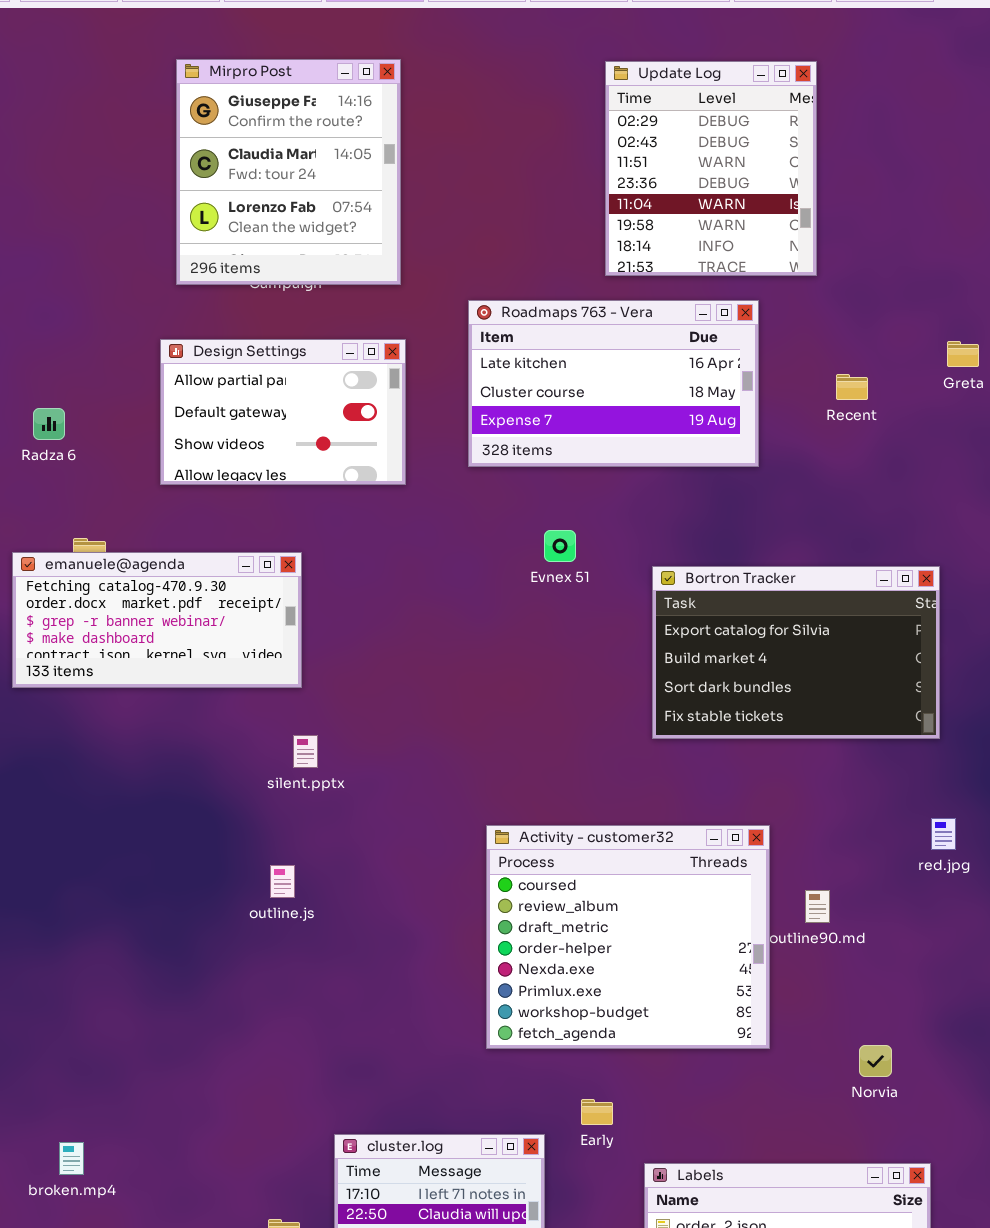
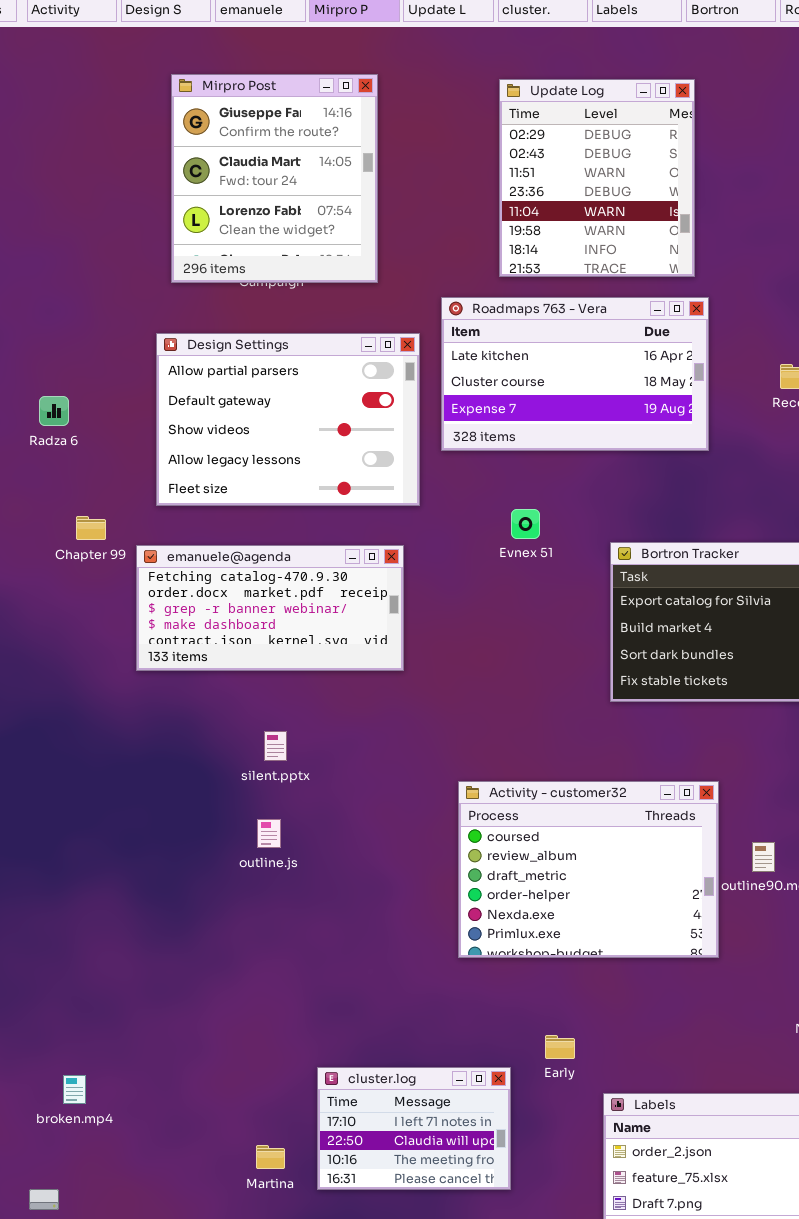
Update Log: [605,61,817,276] -> [499,79,695,277], moved
Design Settings: [160,339,406,485] -> [156,333,420,506], resized
emanuele@agenda: [12,552,302,688] -> [136,545,404,671], moved
silent.pptx: [293,735,318,768] -> [264,731,287,761], moved
Activity - customer32: [486,825,770,1049] -> [458,781,719,958], resized

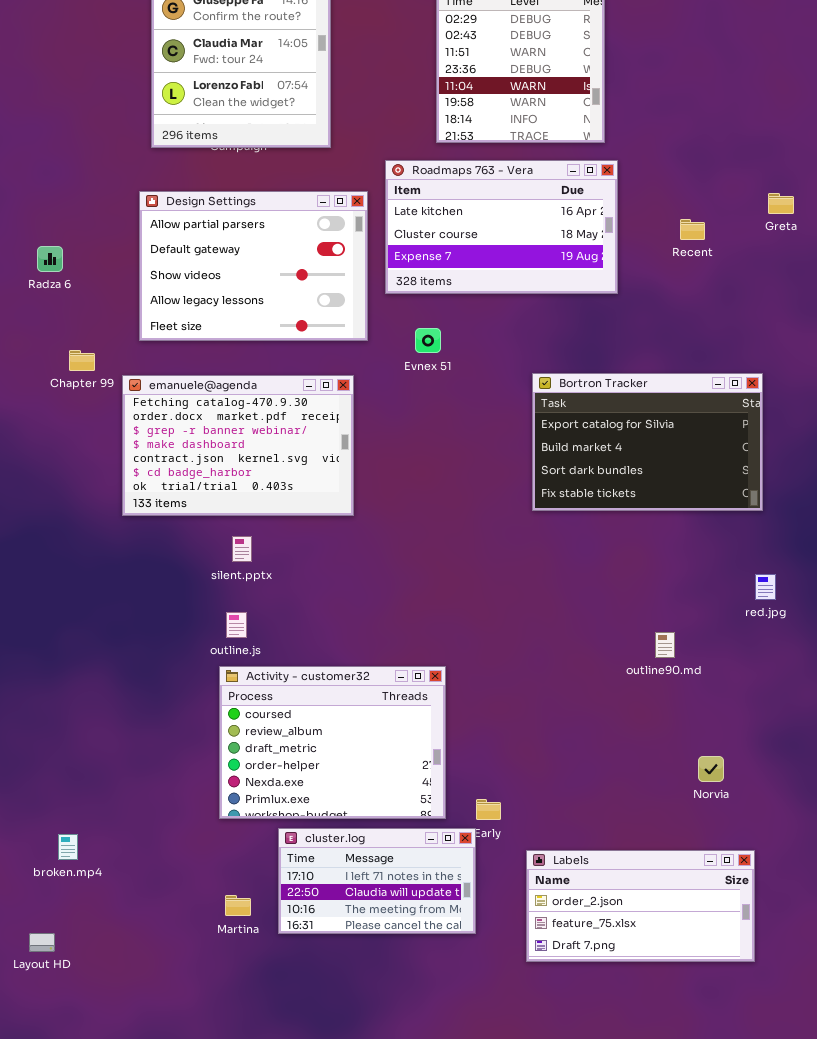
Evnex 51: [511,509,540,539] -> [415,328,441,353], moved
emanuele@agenda: [136,545,404,671] -> [122,375,354,516], resized
Activity - customer32: [458,781,719,958] -> [219,666,446,819], moved
cluster.log: [317,1067,511,1190] -> [278,828,476,934], resized

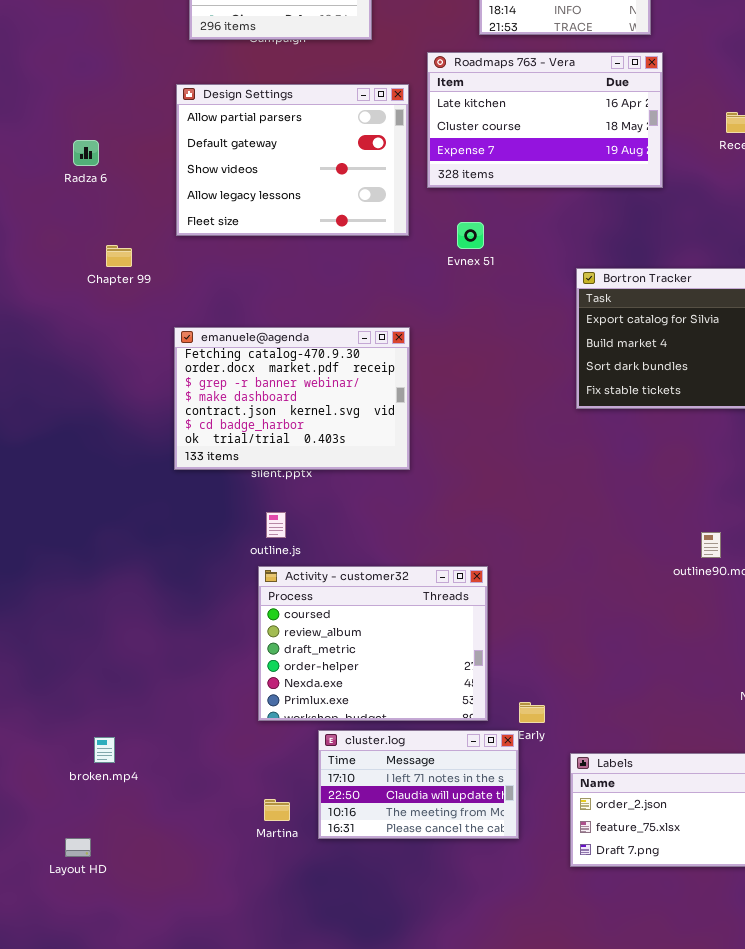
emanuele@agenda: [122,375,354,516] -> [174,327,410,470], moved

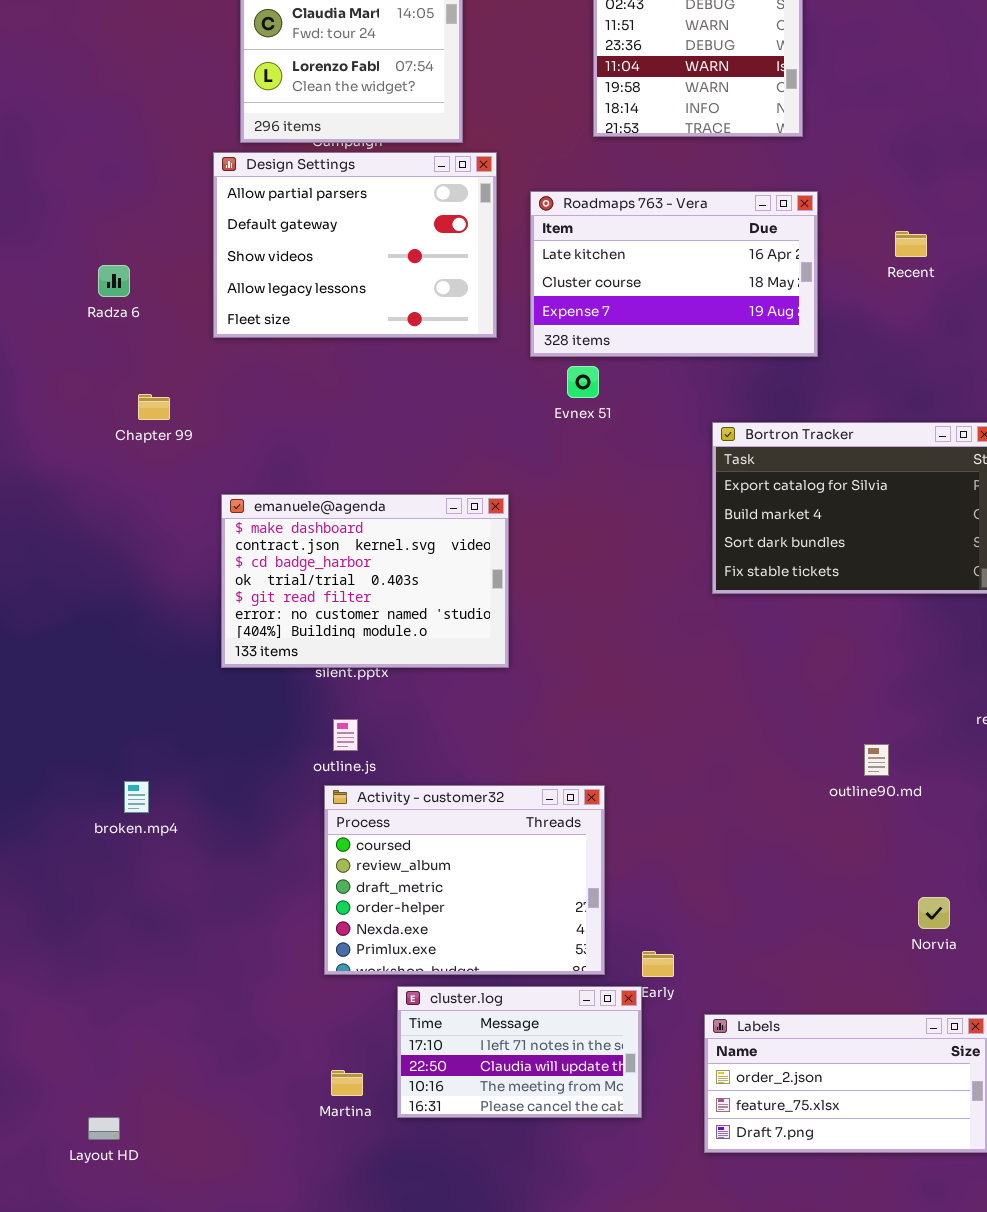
Roadmaps 763 - Vera: [427,52,663,188] -> [530,191,818,357], moved
Design Settings: [176,84,409,236] -> [213,152,497,338], moved
emanuele@agenda: [174,327,410,470] -> [221,494,509,668], scrolled down 3 rows
broken.mp4: [94,737,115,763] -> [124,781,149,813], moved

